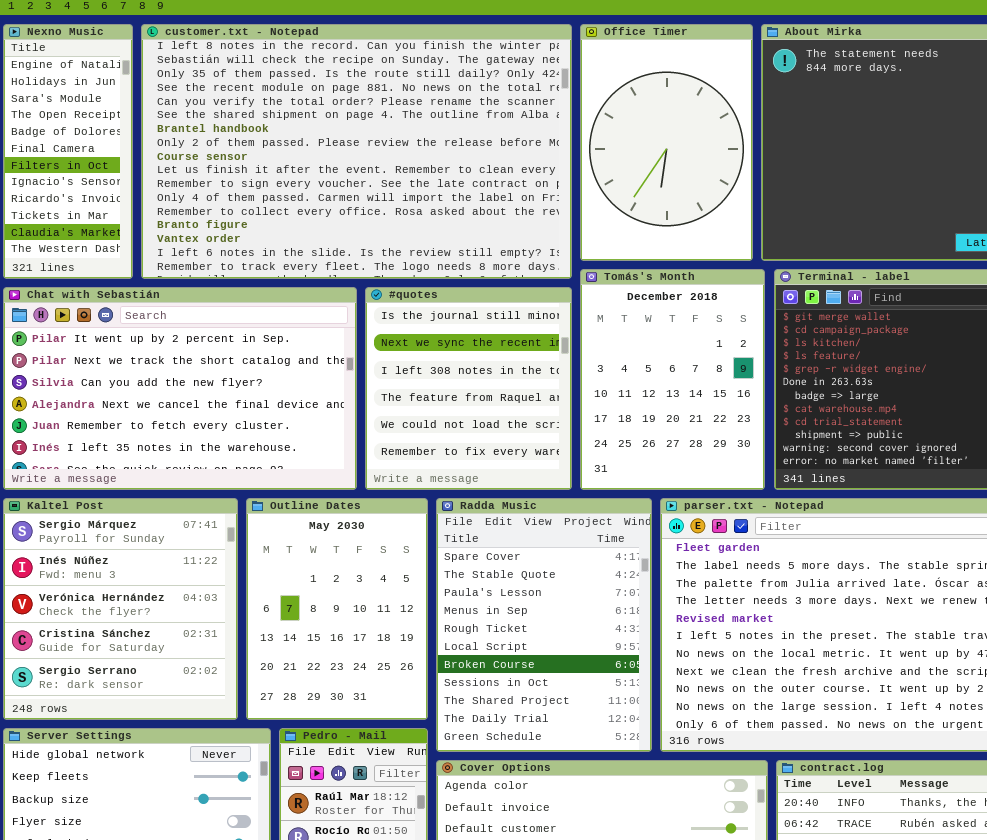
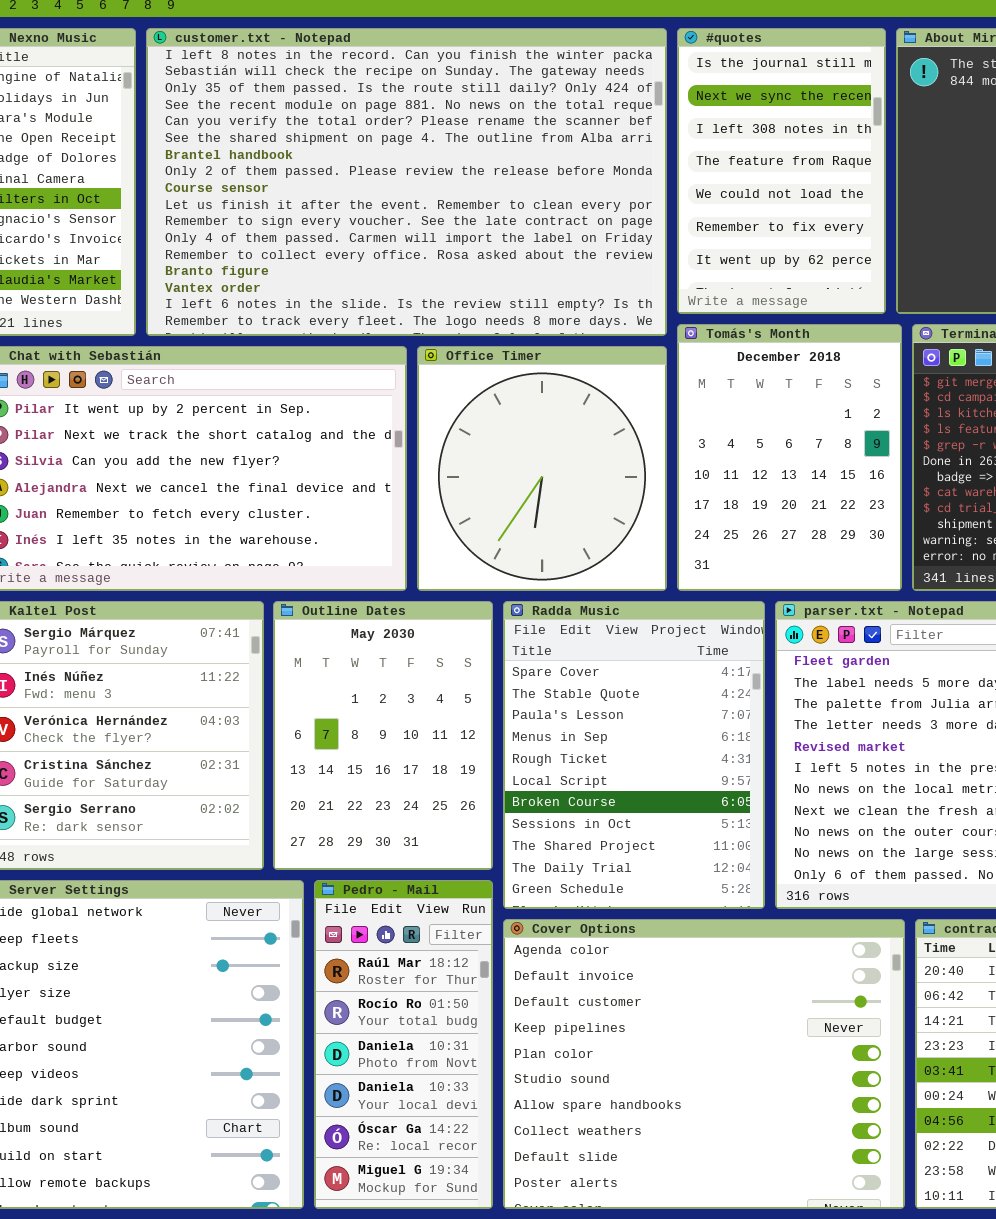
Office Timer: [580,24,753,261] -> [417,346,667,591], moved, resized
#quotes: [365,287,572,490] -> [677,28,886,314], moved, resized

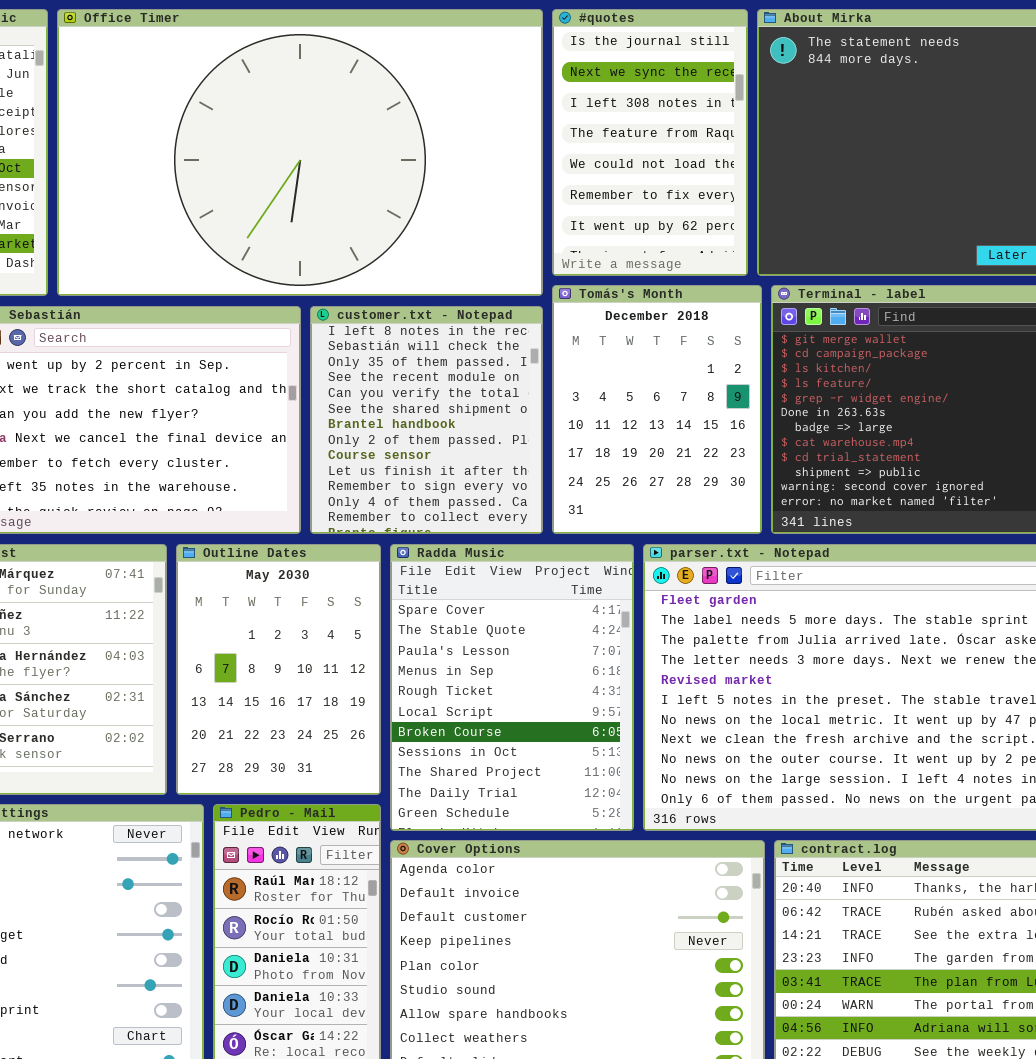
customer.txt - Notepad: [146,28,667,336] -> [310,306,543,534], moved, resized
Office Timer: [417,346,667,591] -> [57,9,543,296], moved, resized

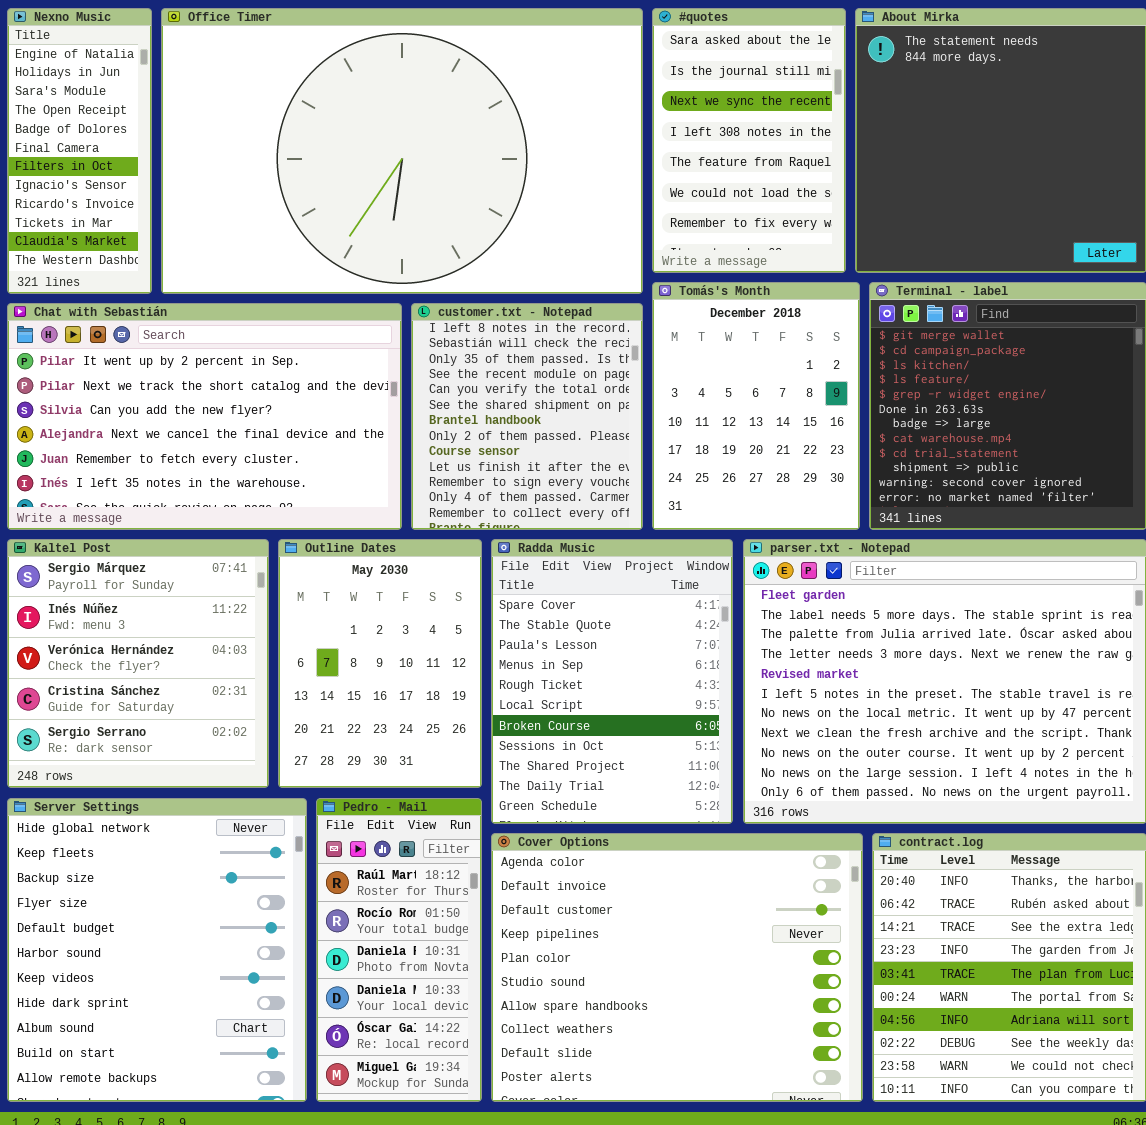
#quotes: [552,9,748,276] -> [652,8,846,273], scrolled up 1 row

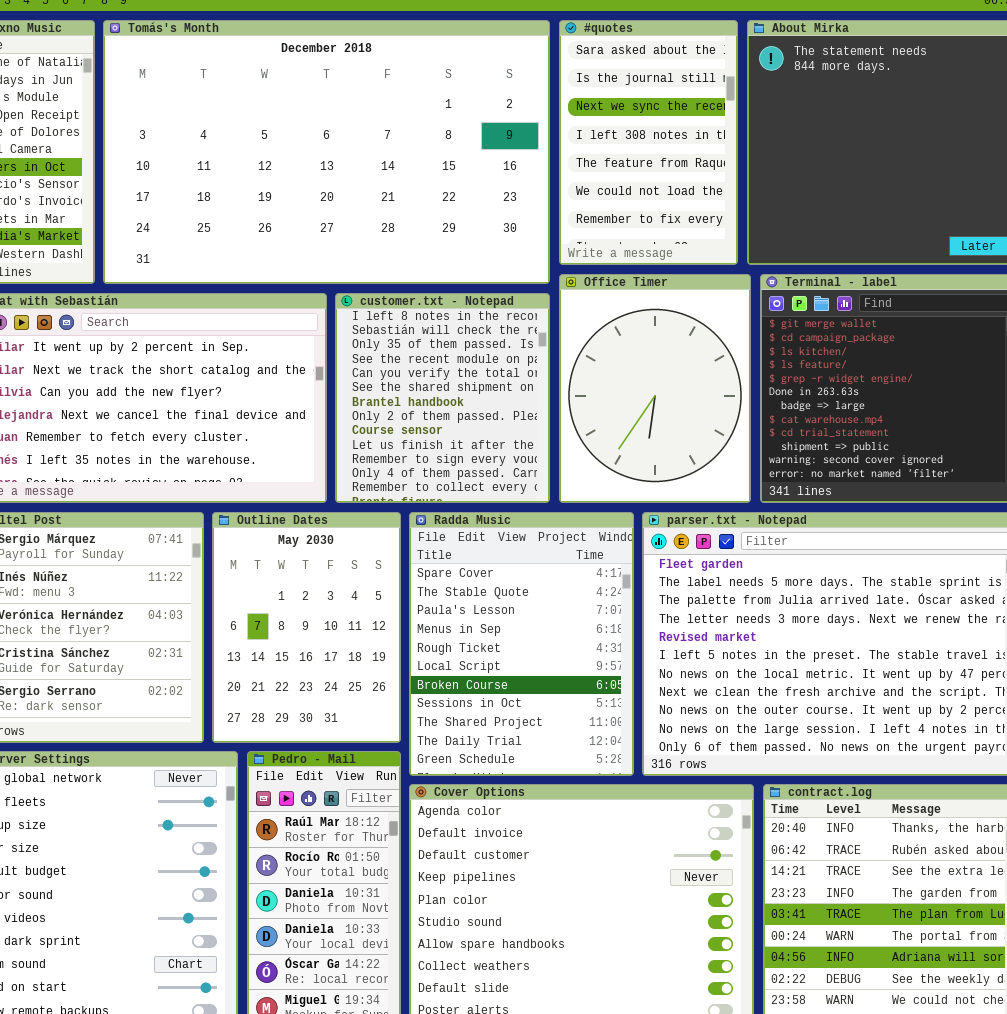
Office Timer: [161,8,643,294] -> [559,274,751,503], moved, resized
Tomás's Month: [652,282,860,530] -> [103,20,550,284], moved, resized

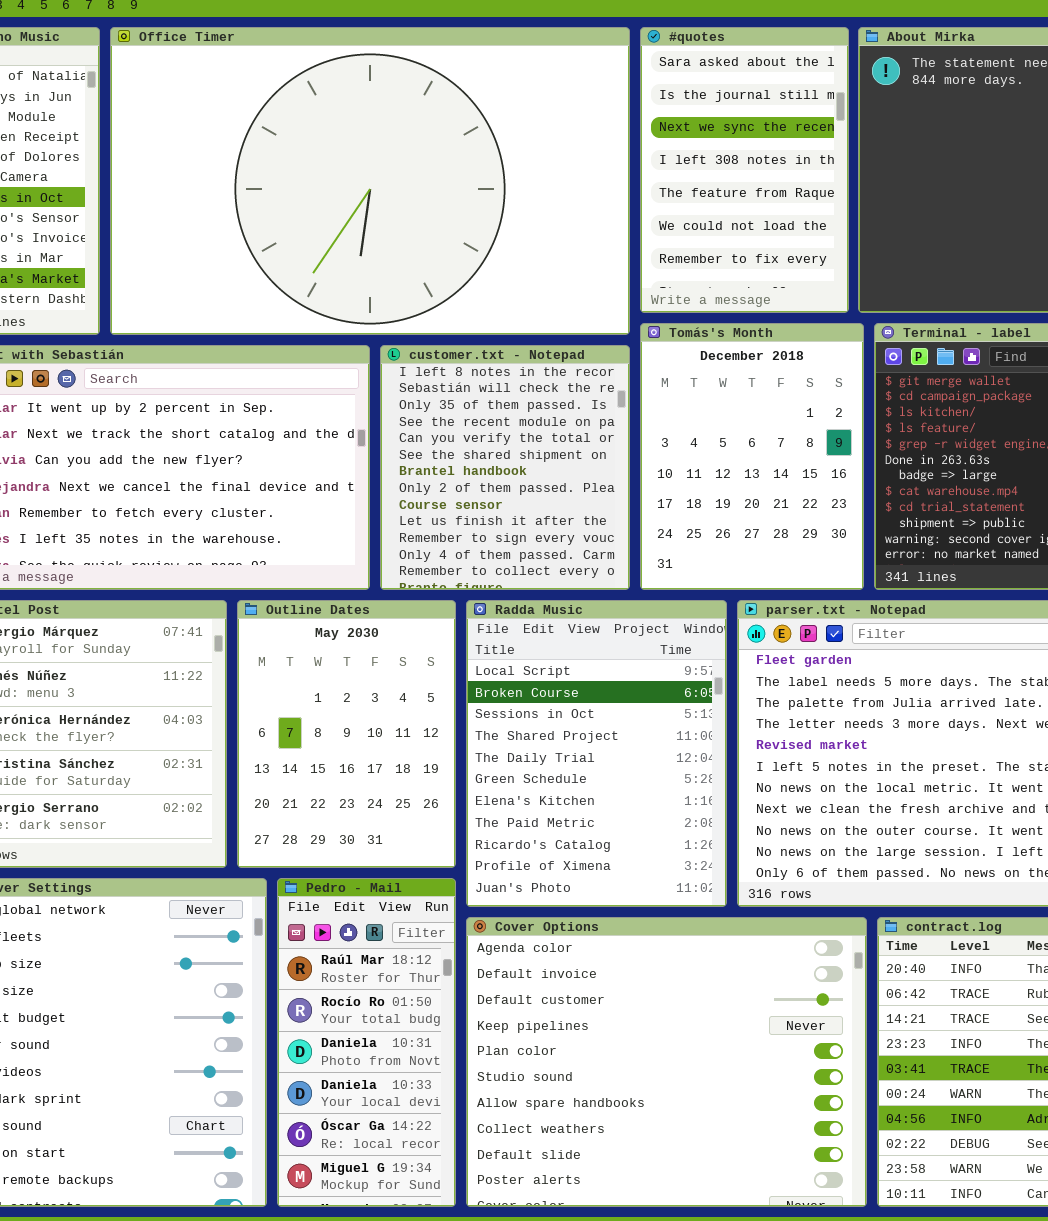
Tomás's Month: [103,20,550,284] -> [640,323,864,590], moved, resized
Office Timer: [559,274,751,503] -> [110,27,630,335], moved, resized
Radda Music: [409,512,634,776] -> [466,600,727,907], scrolled down 5 rows

